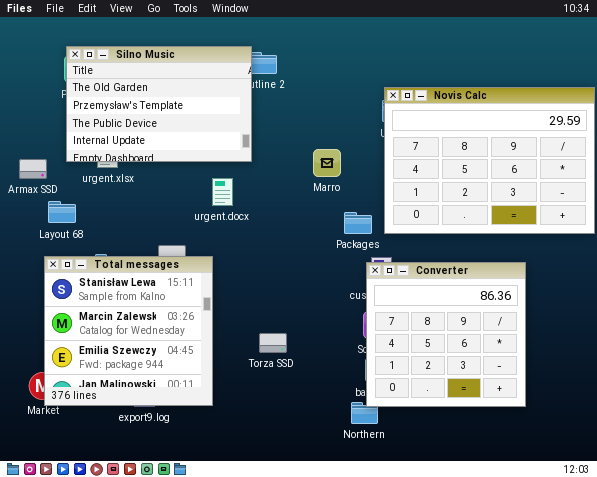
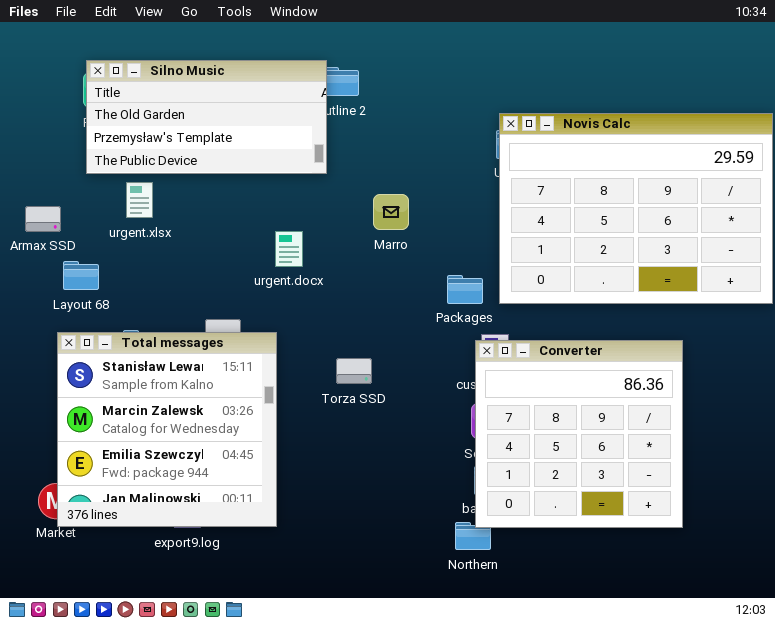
Silno Music: [66,46,252,162] -> [86,60,327,174], resized
Marro: [313,149,341,177] -> [373,194,409,230], moved
Torza SSD: [259,333,287,353] -> [336,358,372,384], moved

